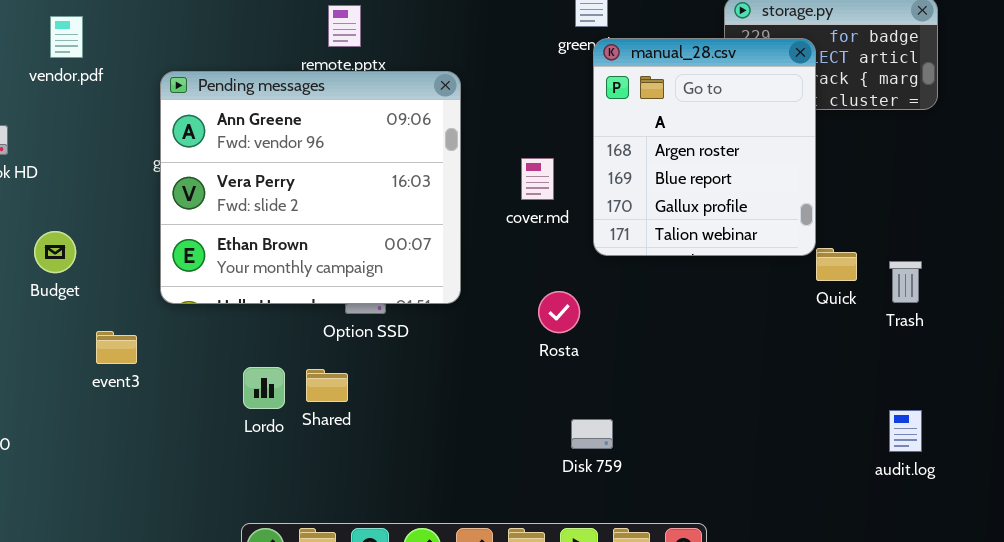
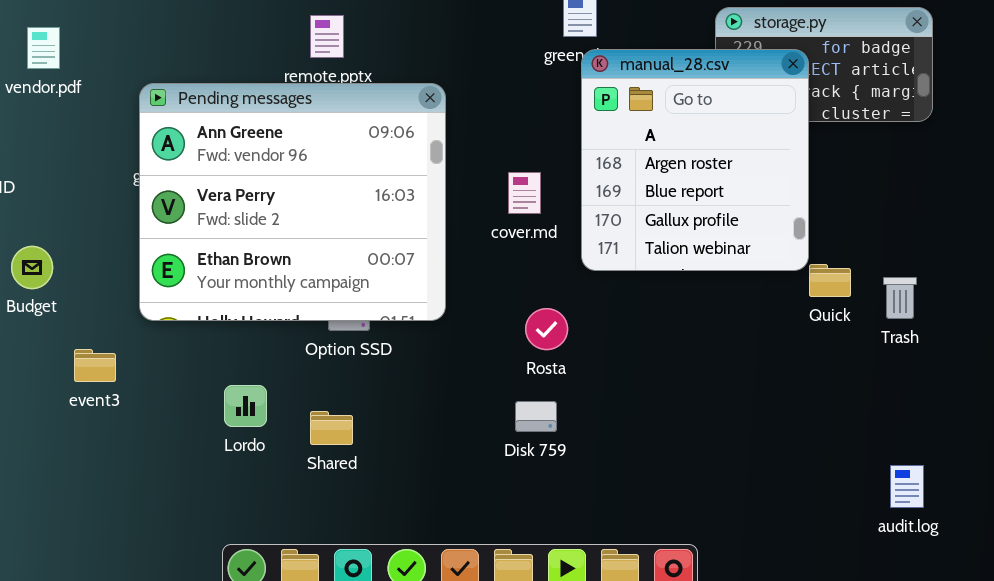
Shared: [306,369,348,402] -> [310,411,353,445], moved
audit.log: [889,410,922,452] -> [890,465,924,508], moved
Disk 759: [571,419,613,449] -> [515,401,557,432], moved

